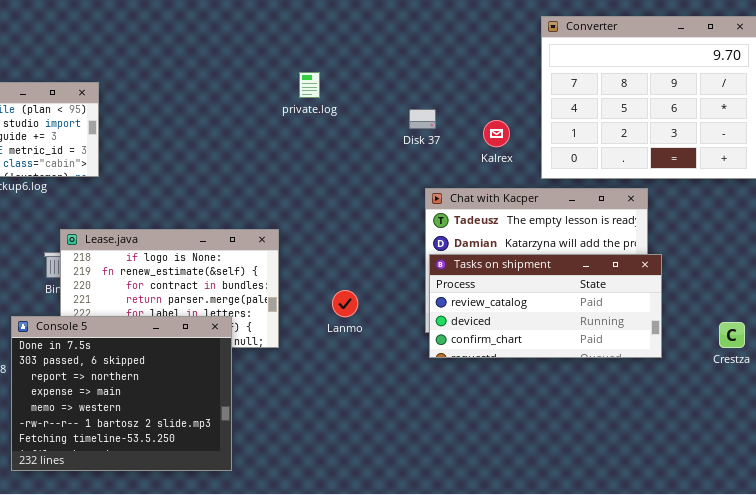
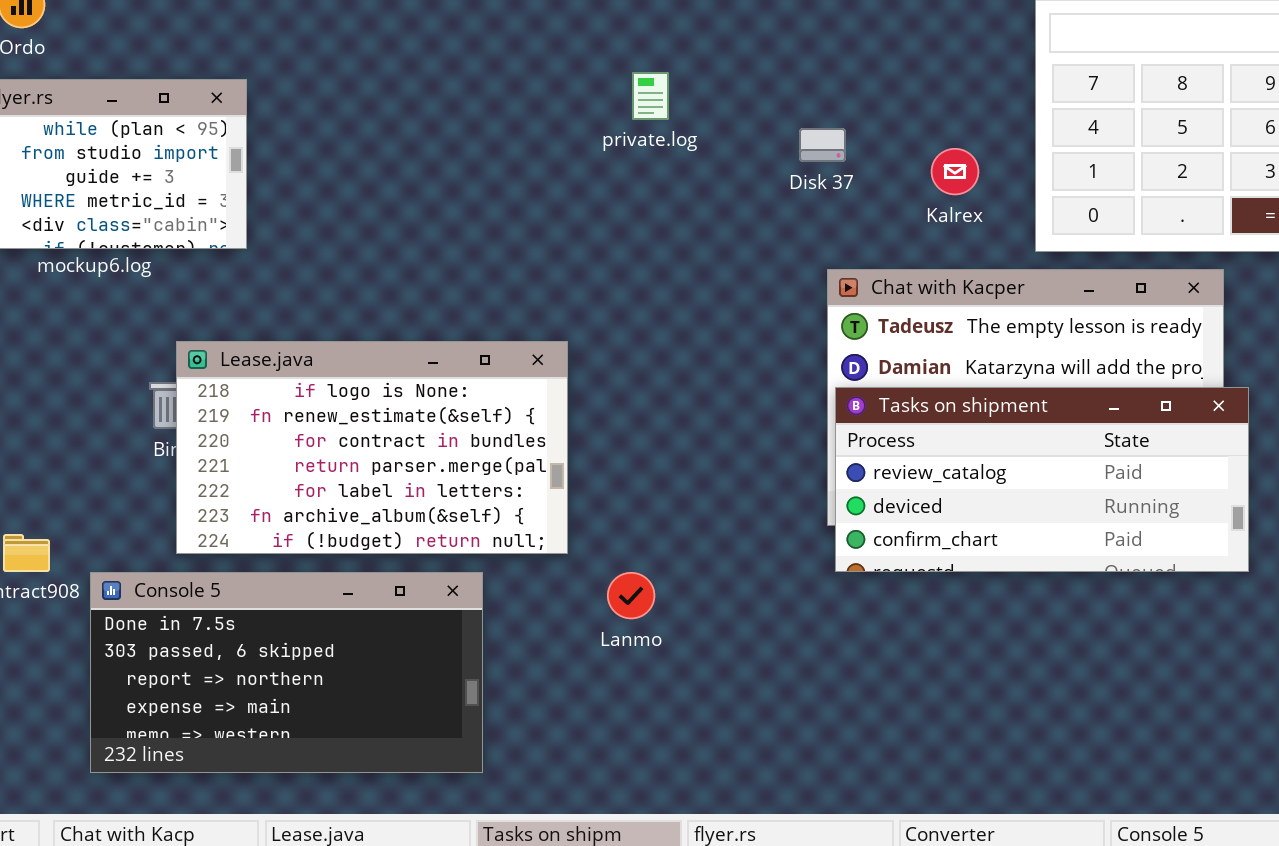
private.log: [299,72,320,98] -> [632,72,669,120], moved
Lanmo: [332,290,358,317] -> [607,572,655,619], moved
Console 5: [11,316,232,471] -> [90,572,483,773], resized

